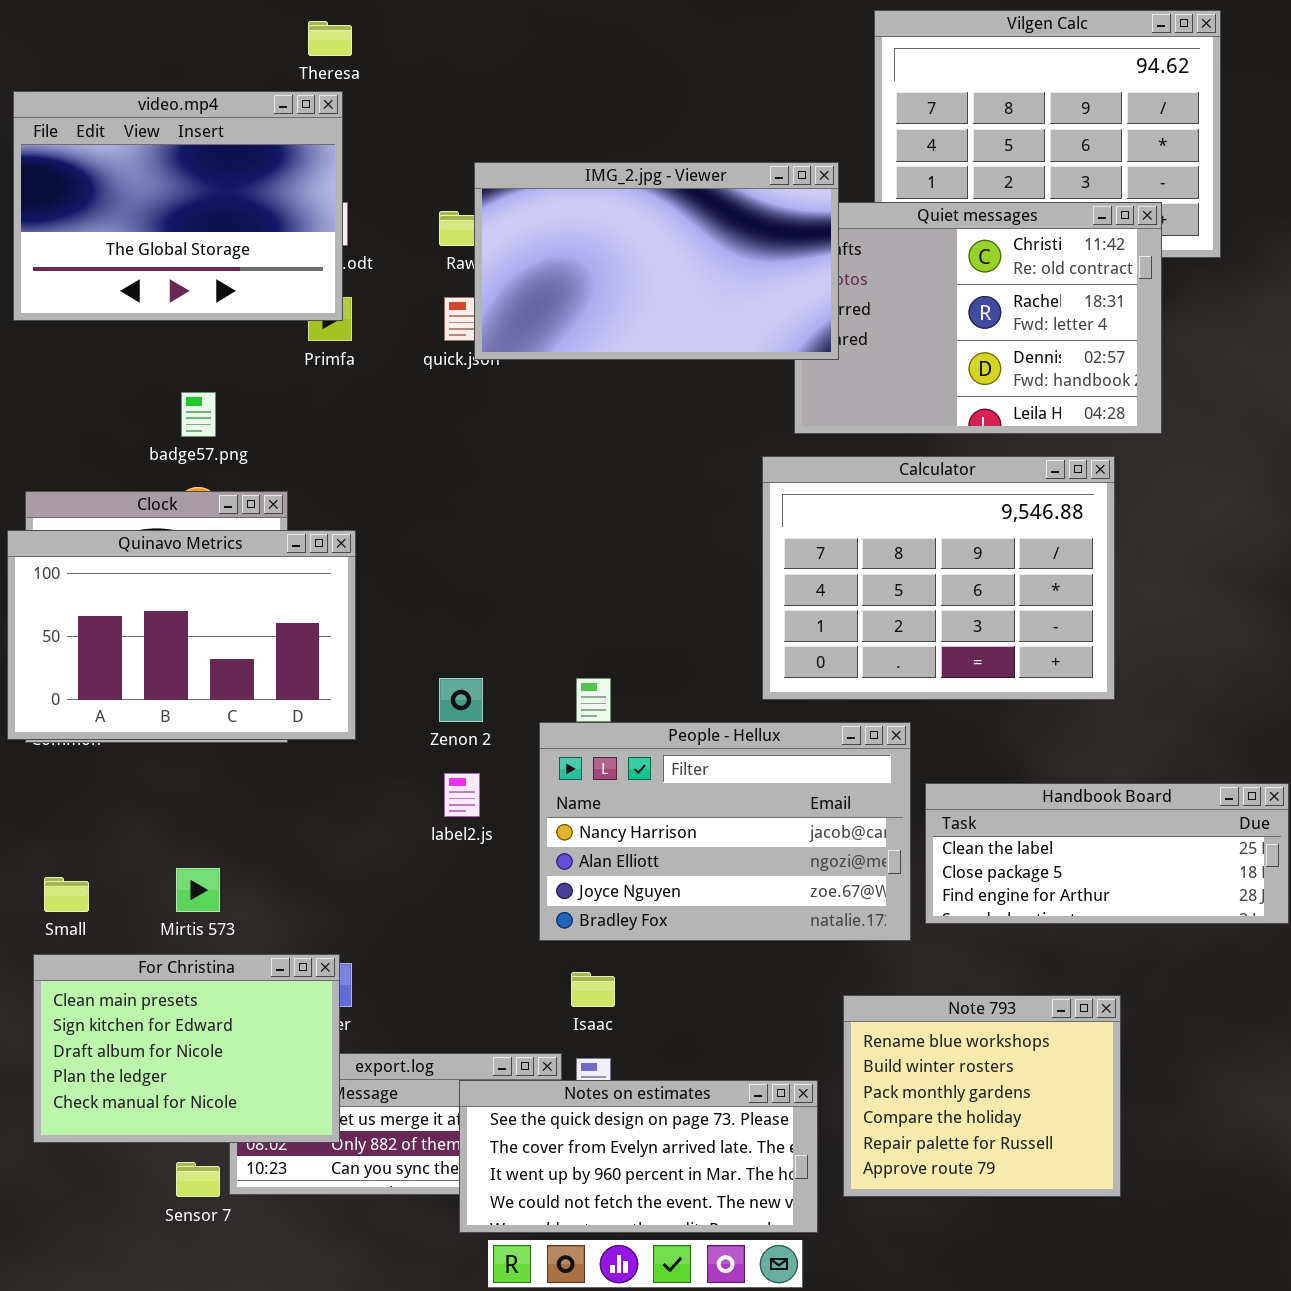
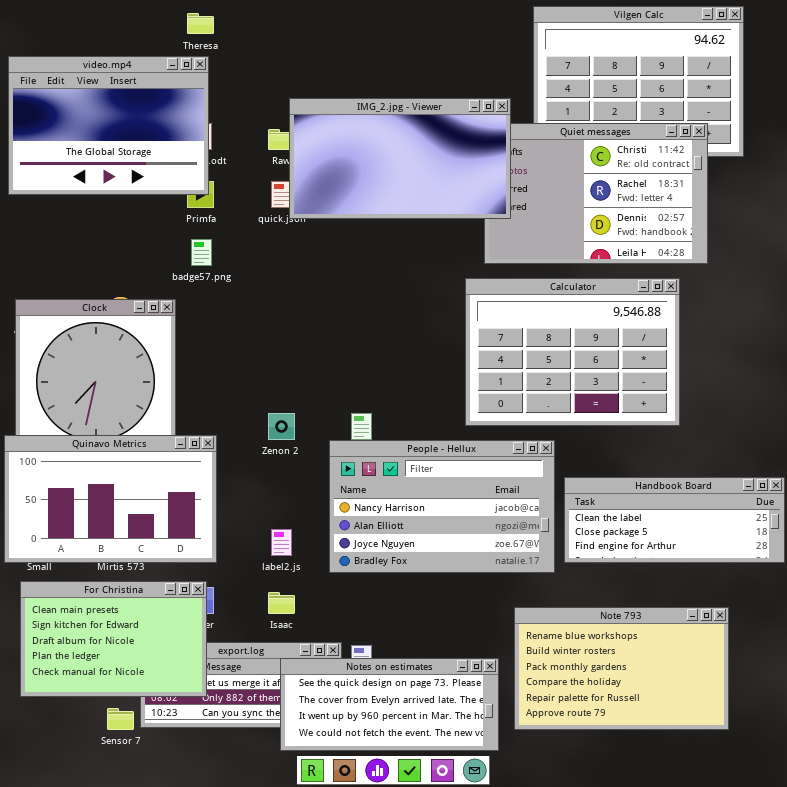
badge57.png: [181,392,216,437] -> [191,239,212,266], moved
Quinavo Metrics: [7,530,356,740] -> [4,435,217,563], moved
label2.js: [444,773,480,817] -> [271,529,292,556], moved
Isaac: [571,972,615,1007] -> [268,592,295,614], moved
Note 793: [843,995,1121,1197] -> [514,607,729,730], resized

